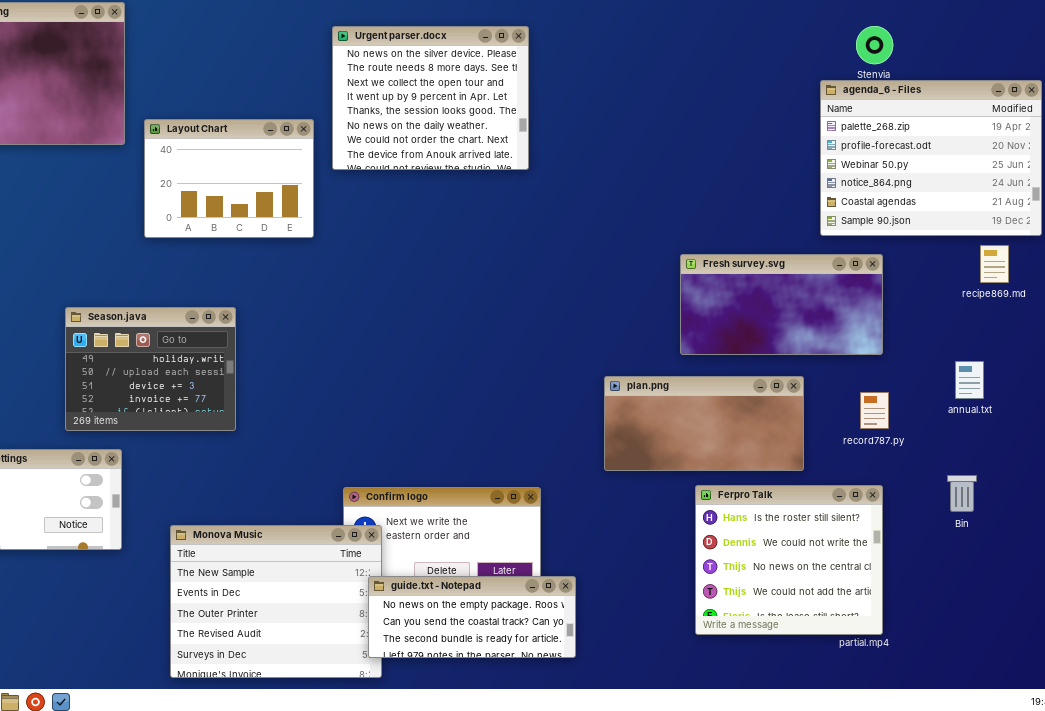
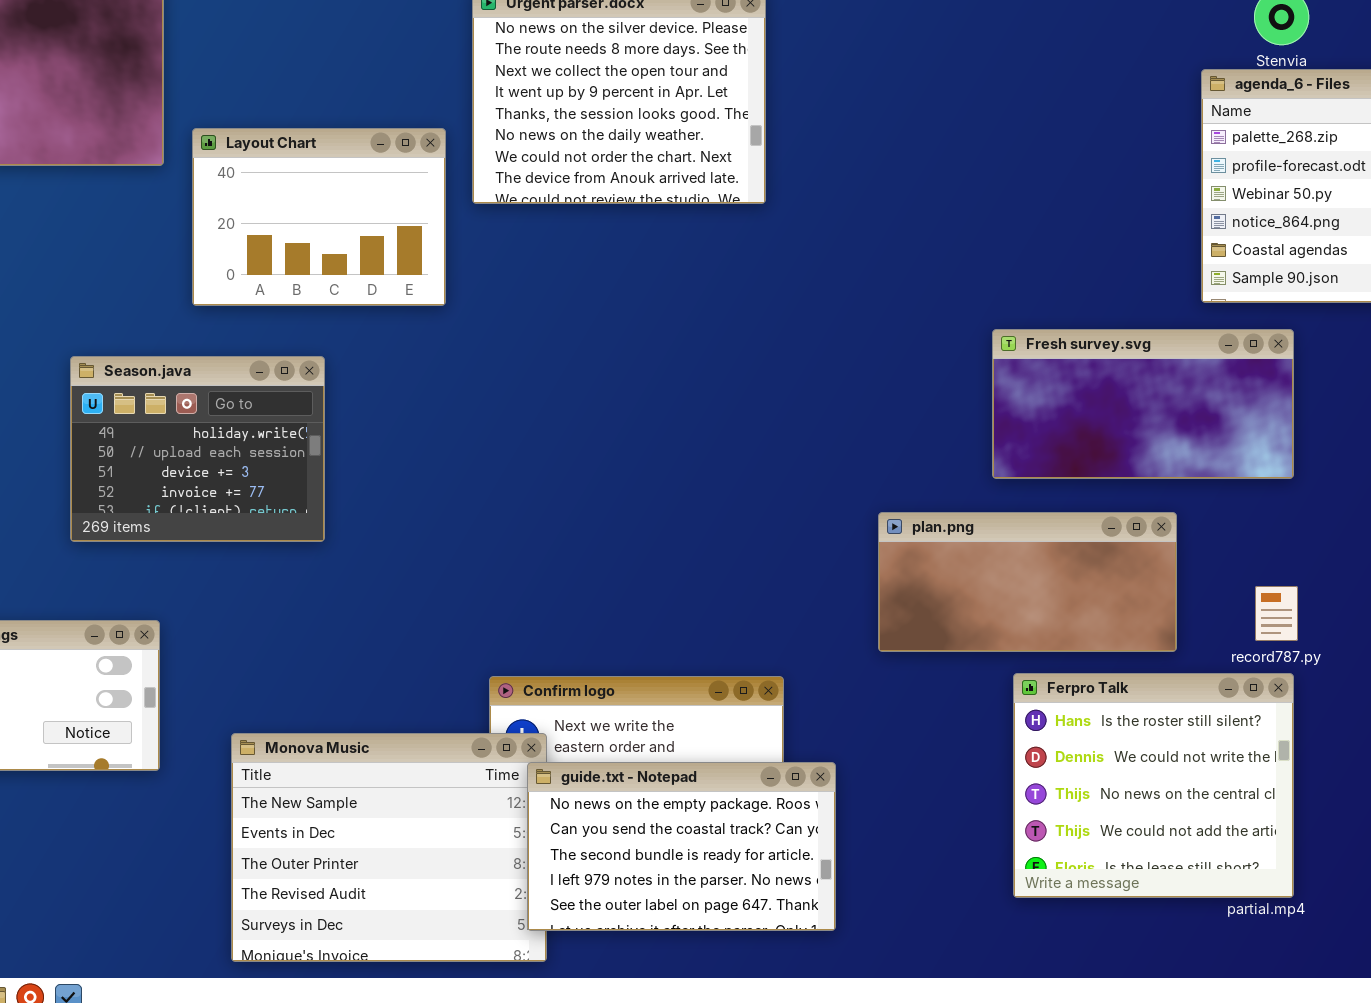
Season.java: [65,307,236,431] -> [70,356,325,542], moved
record787.py: [860,392,889,429] -> [1255,586,1298,641], moved
guide.txt - Notepad: [368,576,576,658] -> [527,762,836,931], resized

